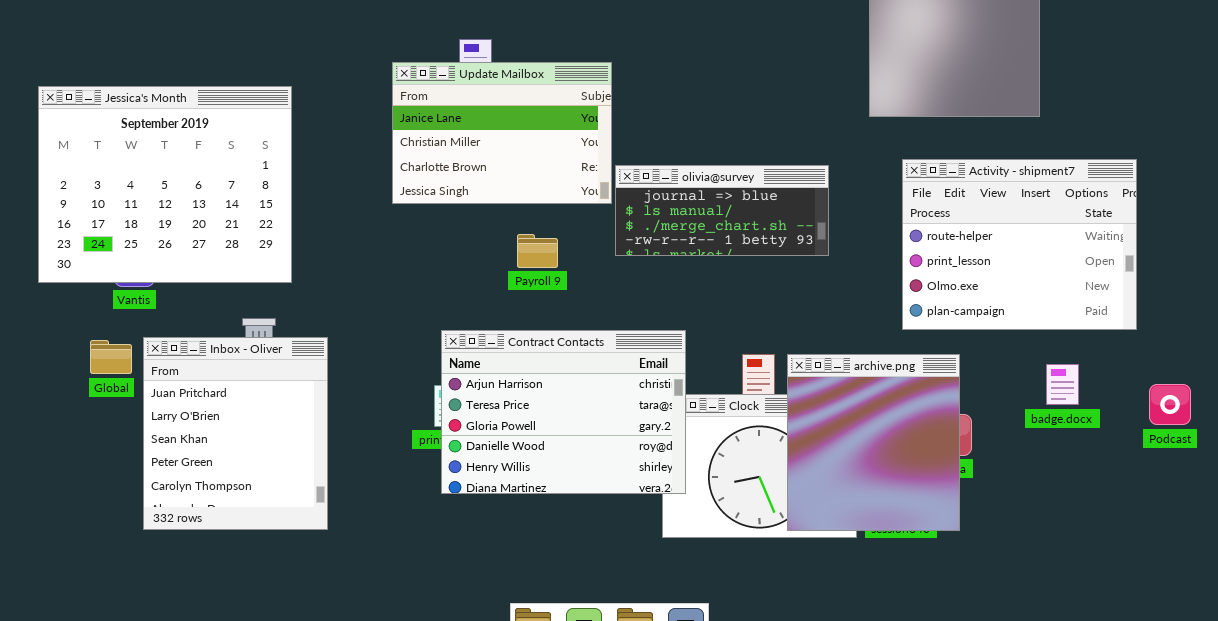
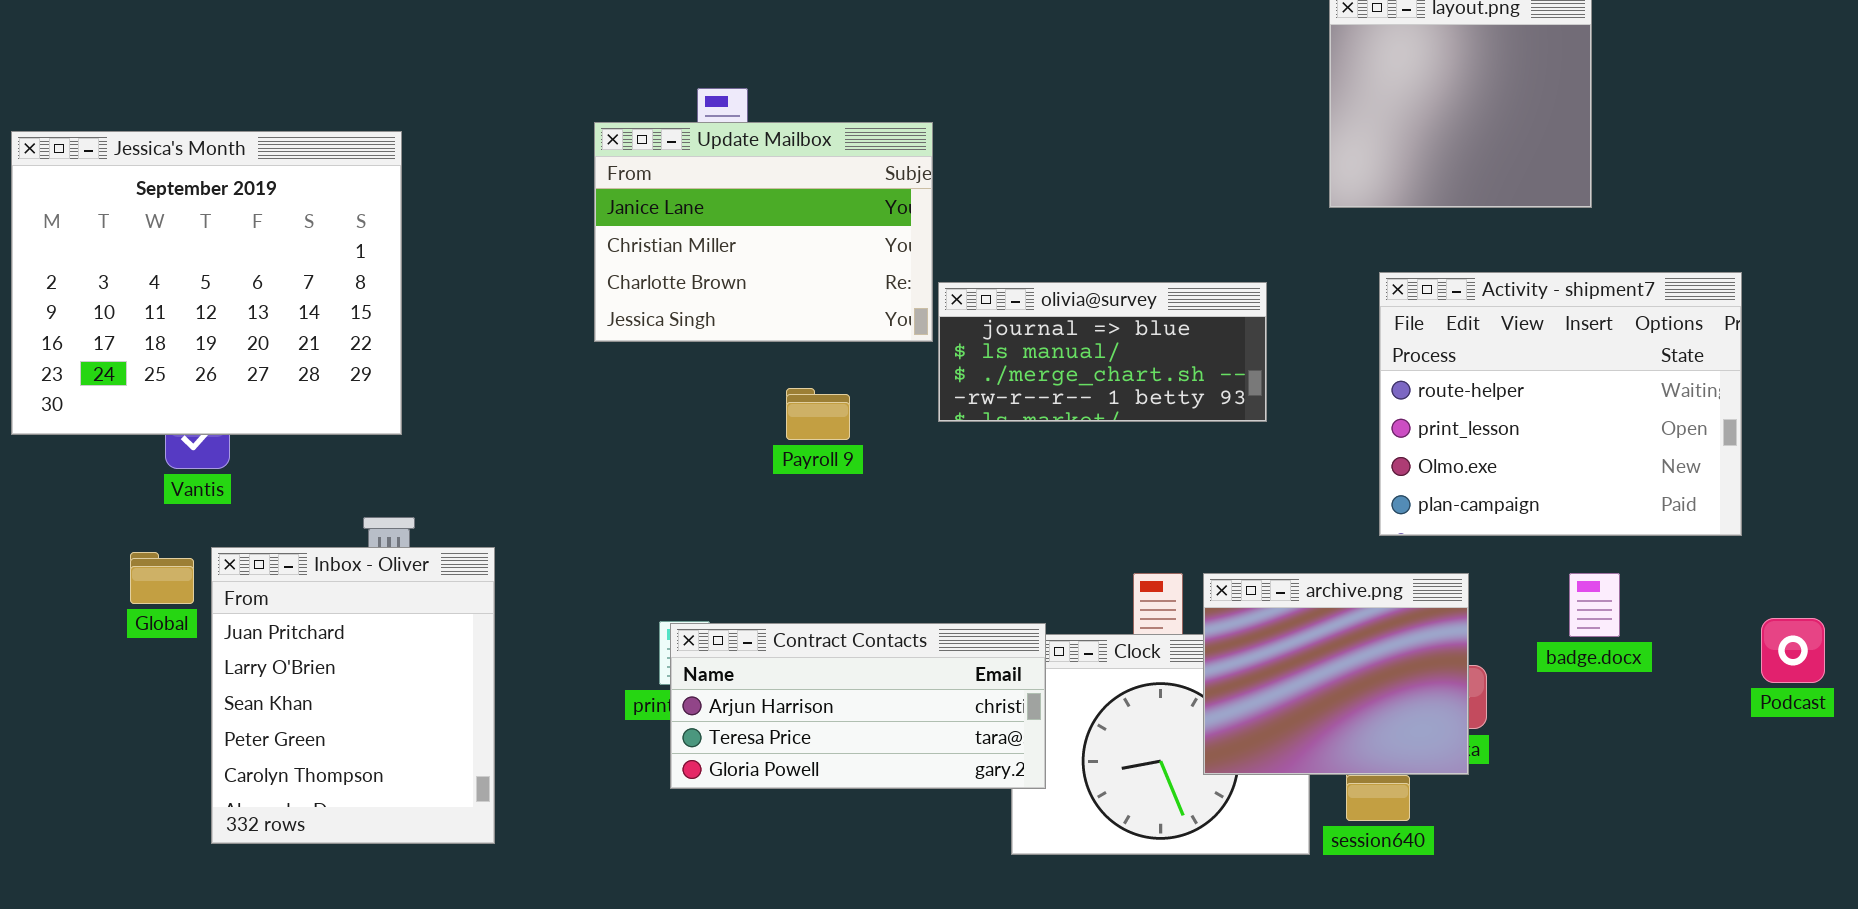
Jessica's Month: [38,86,292,283] -> [11,131,402,435], moved
Contract Contacts: [441,330,686,494] -> [670,623,1046,789], resized
archive.png: [787,354,960,531] -> [1203,573,1469,775], resized
badge.docx: [1046,364,1079,405] -> [1569,573,1620,637], moved

